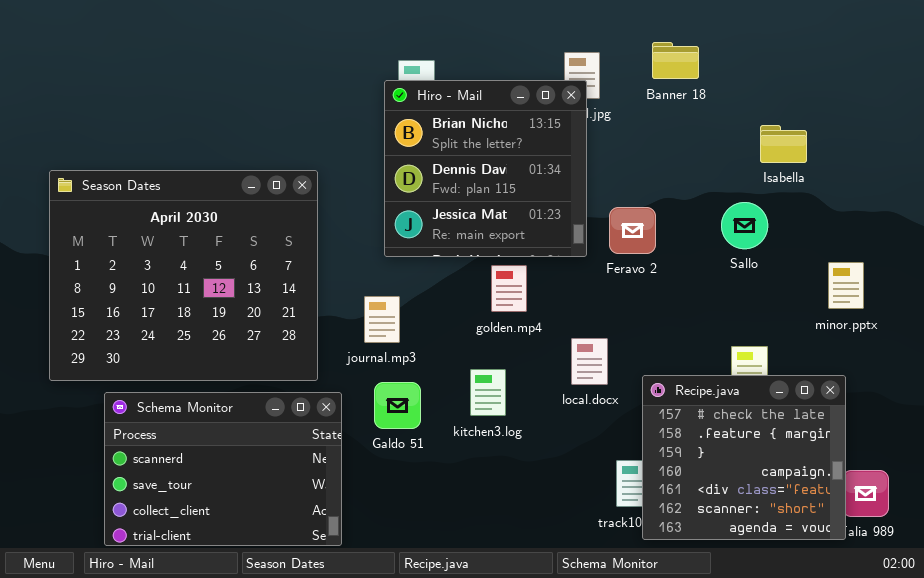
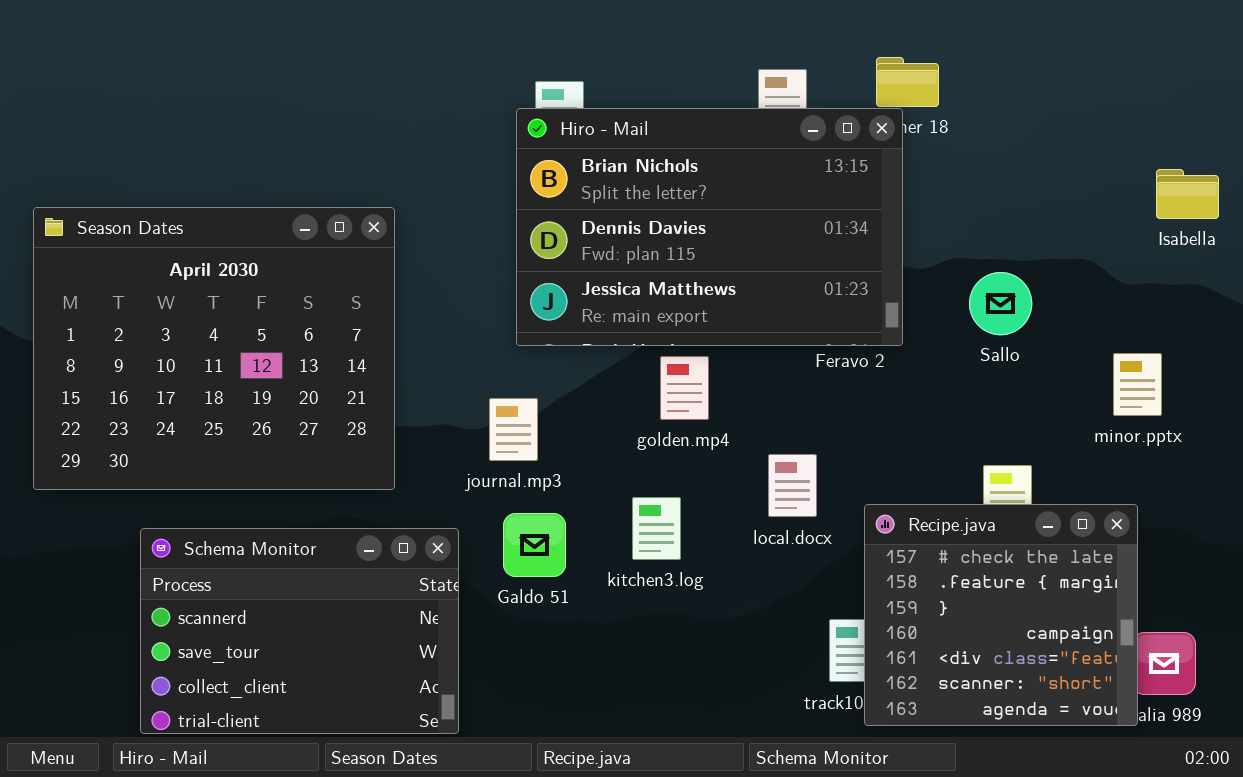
Hiro - Mail: [384,80,587,257] -> [516,108,903,346], resized
Isabella: [760,125,807,163] -> [1156,169,1219,219], moved
Season Dates: [49,170,318,381] -> [33,207,395,490], moved

